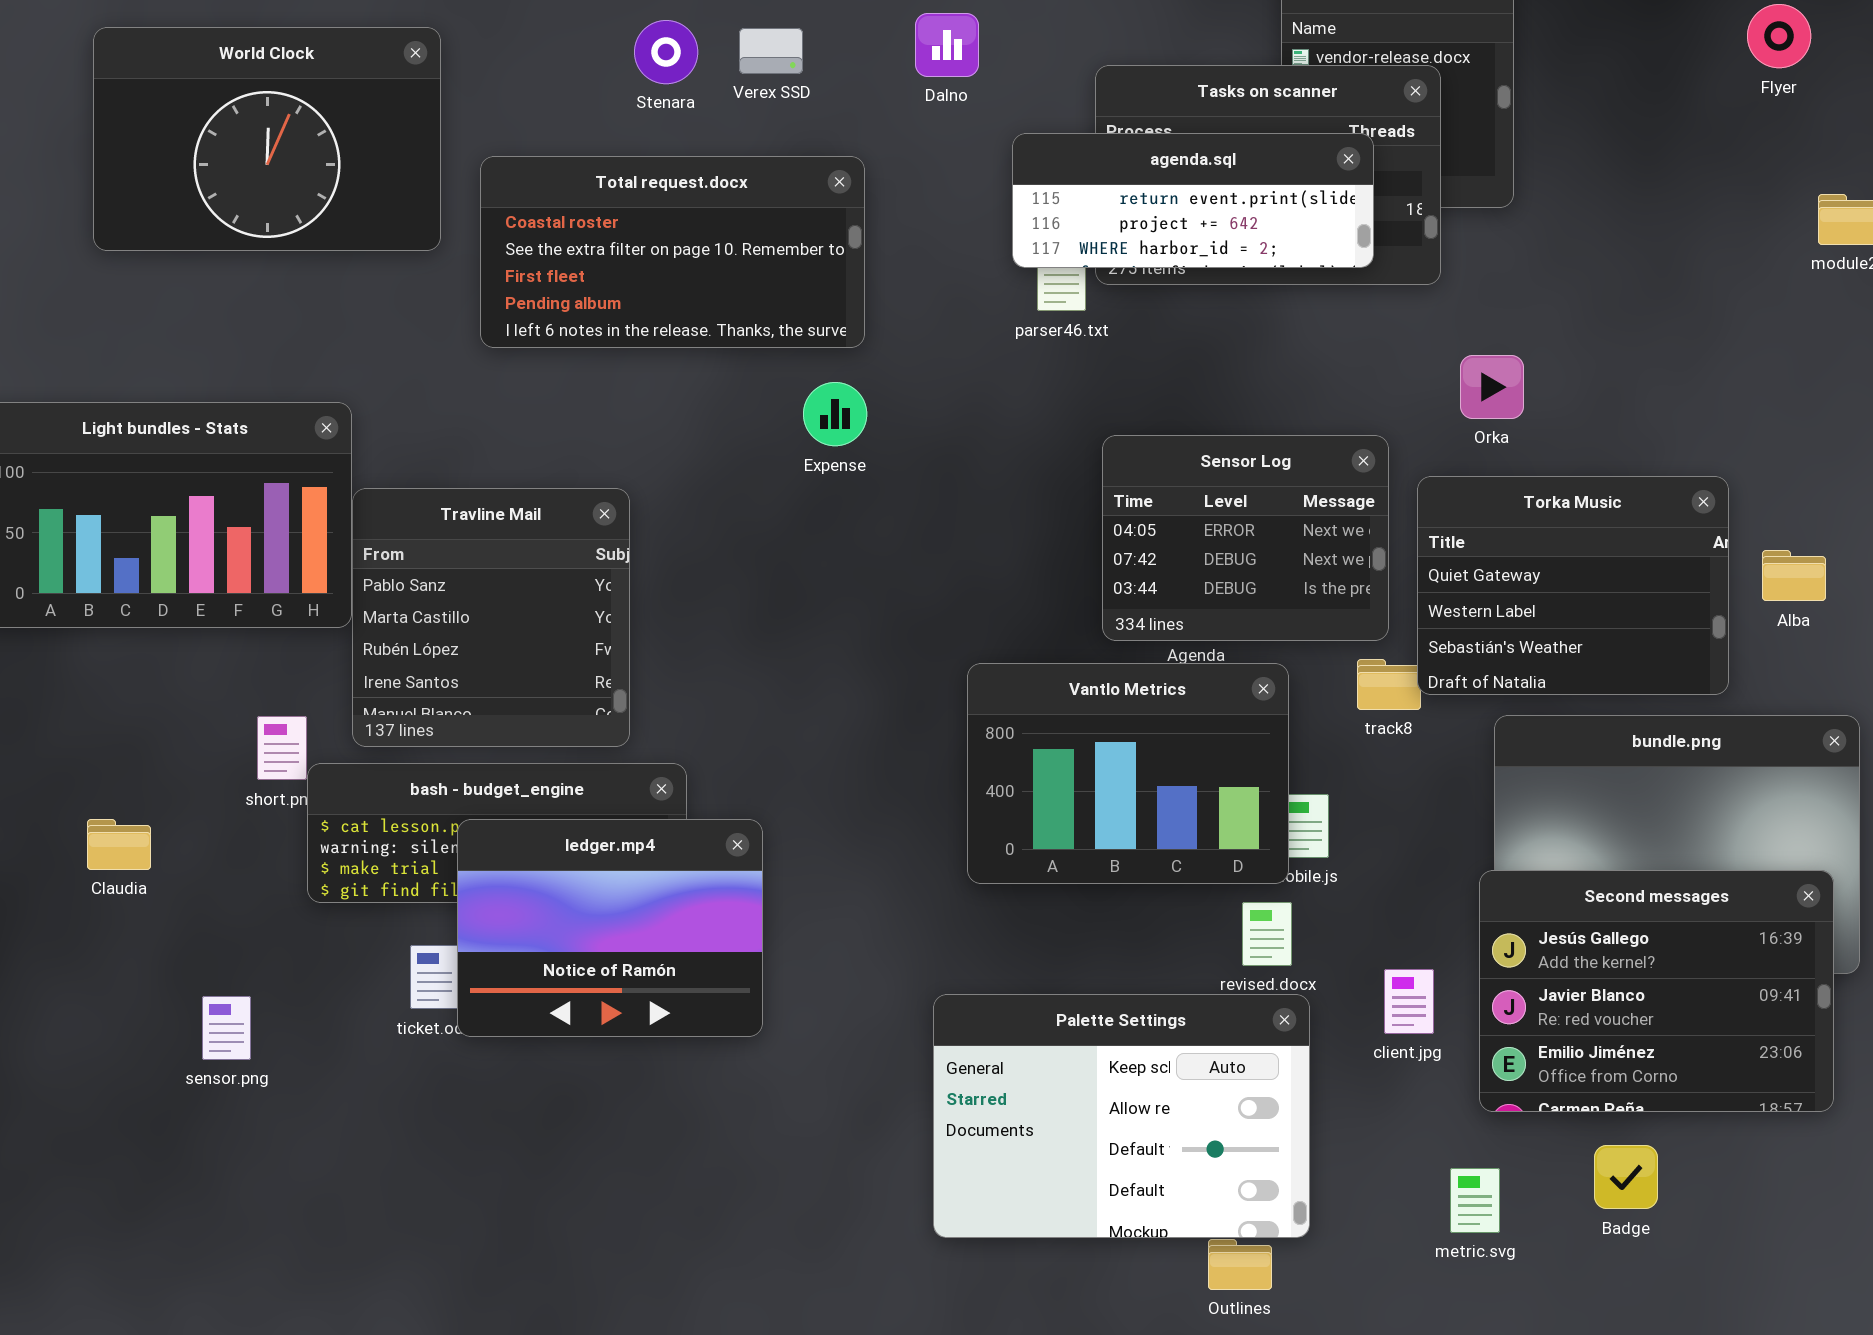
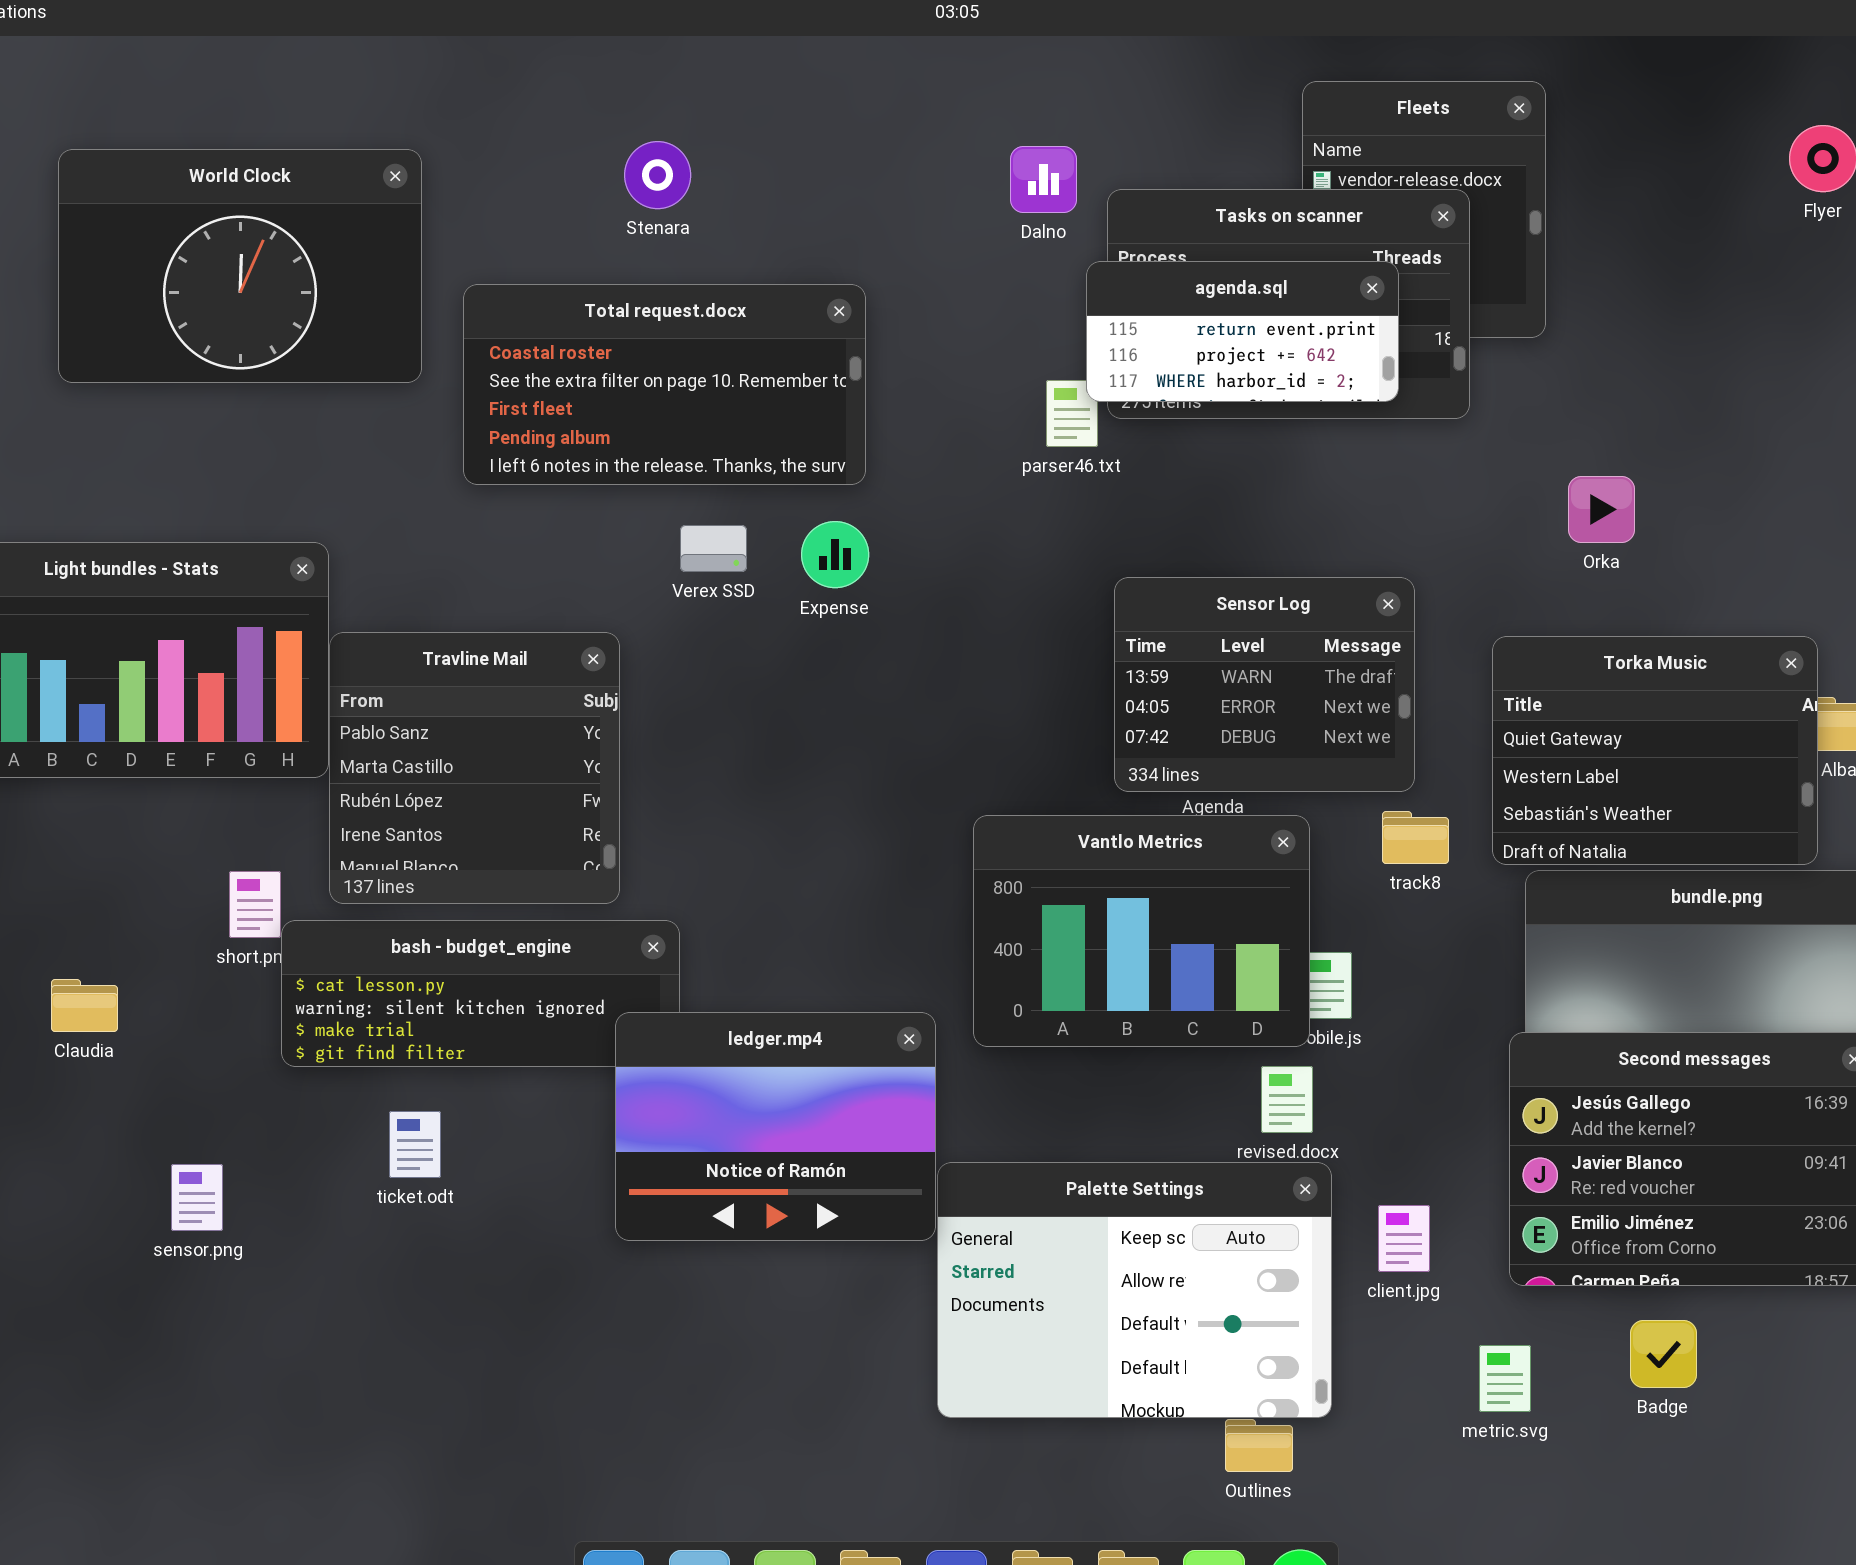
Dalno: [915,13,979,77] -> [1010,146,1077,213], moved
Verex SSD: [739,28,803,74] -> [680,525,747,572], moved
agenda.sql: [1012,133,1374,268] -> [1086,261,1399,402], resized
Orka: [1460,355,1524,419] -> [1568,476,1635,543], moved
Sensor Log: [1102,435,1389,641] -> [1114,577,1415,792], scrolled up 1 row
Torka Music: [1417,476,1729,695] -> [1492,636,1818,865], moved
ledger.mp4: [457,819,763,1037] -> [615,1012,936,1241], moved
client.jpg: [1384,969,1434,1034] -> [1378,1205,1430,1272], moved

